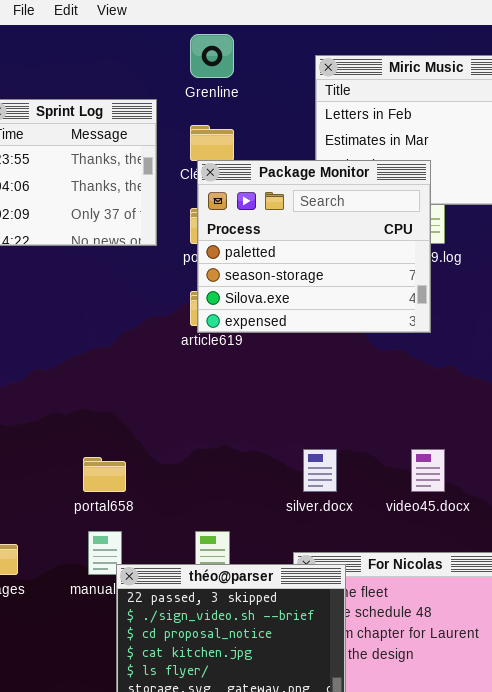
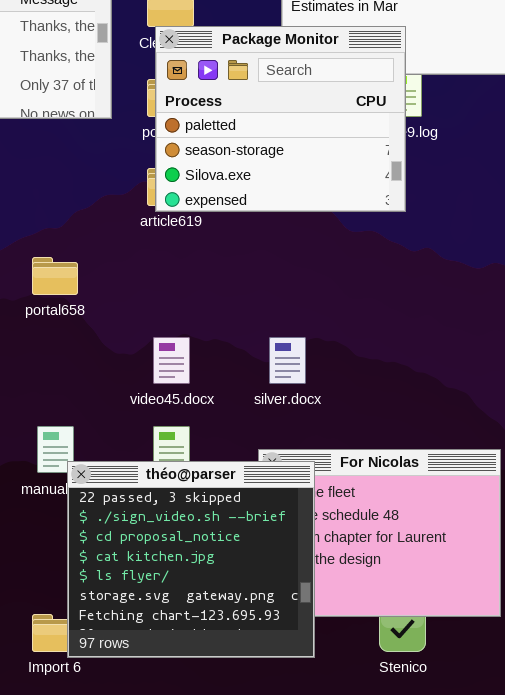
video45.docx: [411,449,445,492] -> [153,337,190,384], moved
portal658: [83,457,126,492] -> [32,257,78,295], moved

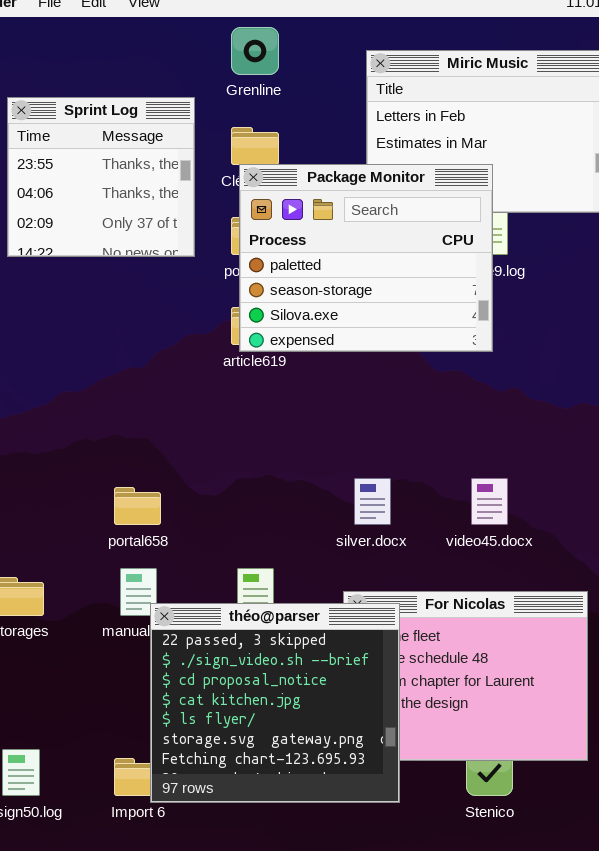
portal658: [32,257,78,295] -> [114,487,161,525], moved
video45.docx: [153,337,190,384] -> [471,478,508,525], moved

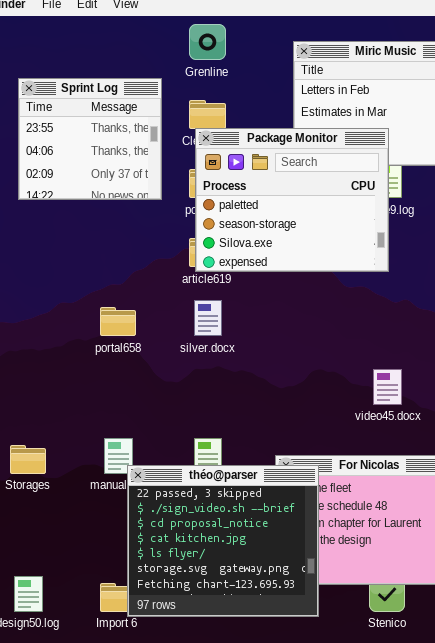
silver.docx: [354,478,391,525] -> [194,300,222,336], moved
portal658: [114,487,161,525] -> [100,307,136,336], moved

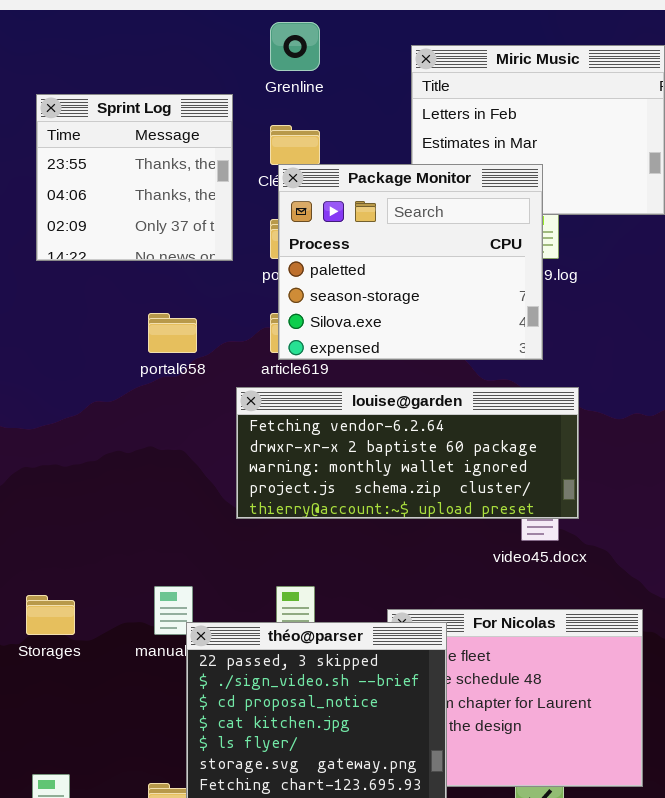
louise@garden: none -> [236,387,579,519], opened
portal658: [100,307,136,336] -> [148,313,197,353], moved

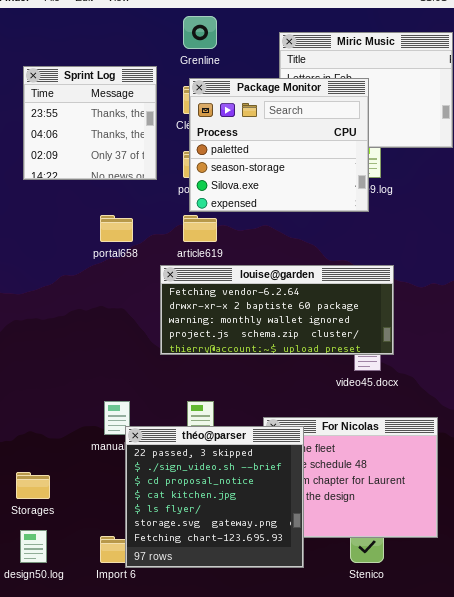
Package Monitor: [278,164,543,360] -> [189,78,369,212], moved
Storages: [26,595,75,635] -> [16,472,50,499], moved

